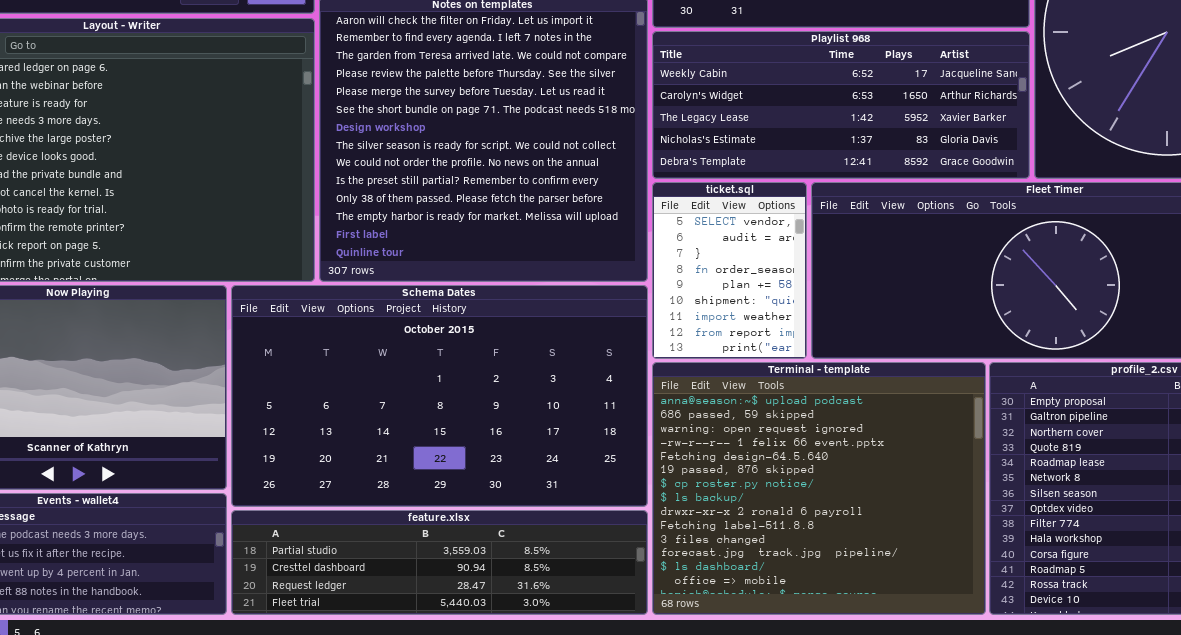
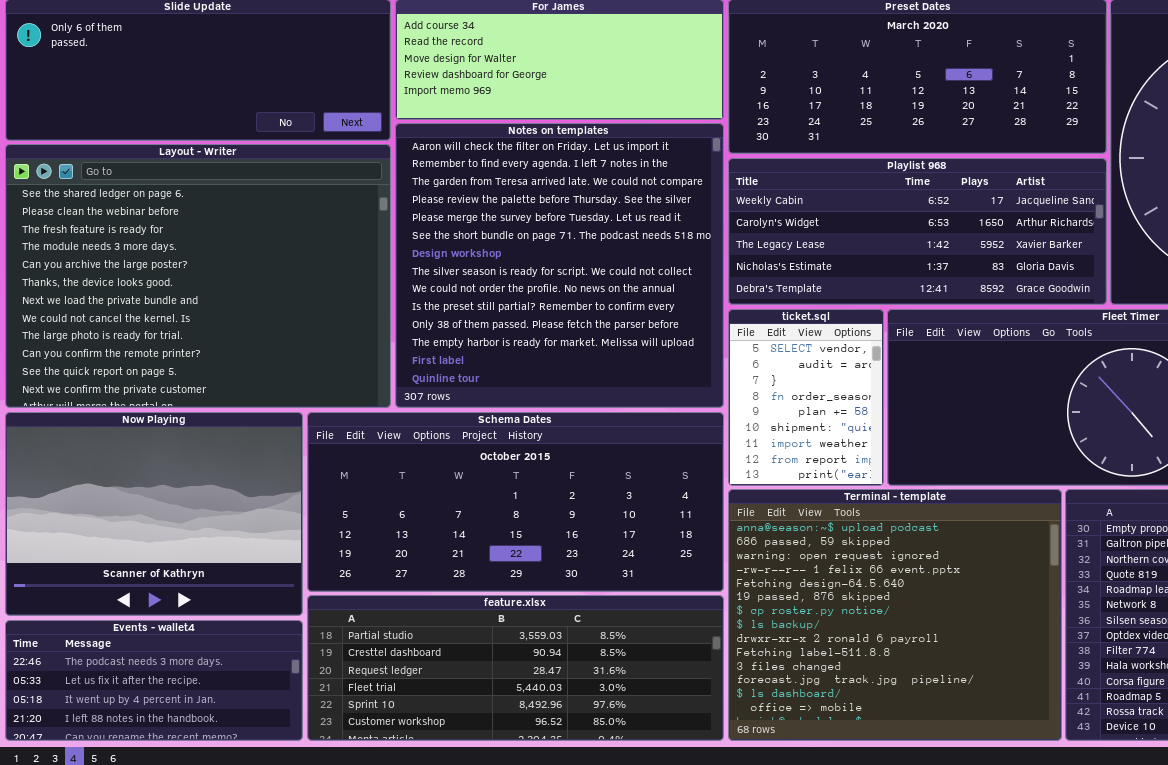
Schema Dates: [231,285,648,507] -> [307,412,724,592], resized
feature.xlsx: [231,510,648,615] -> [307,595,724,741], resized

